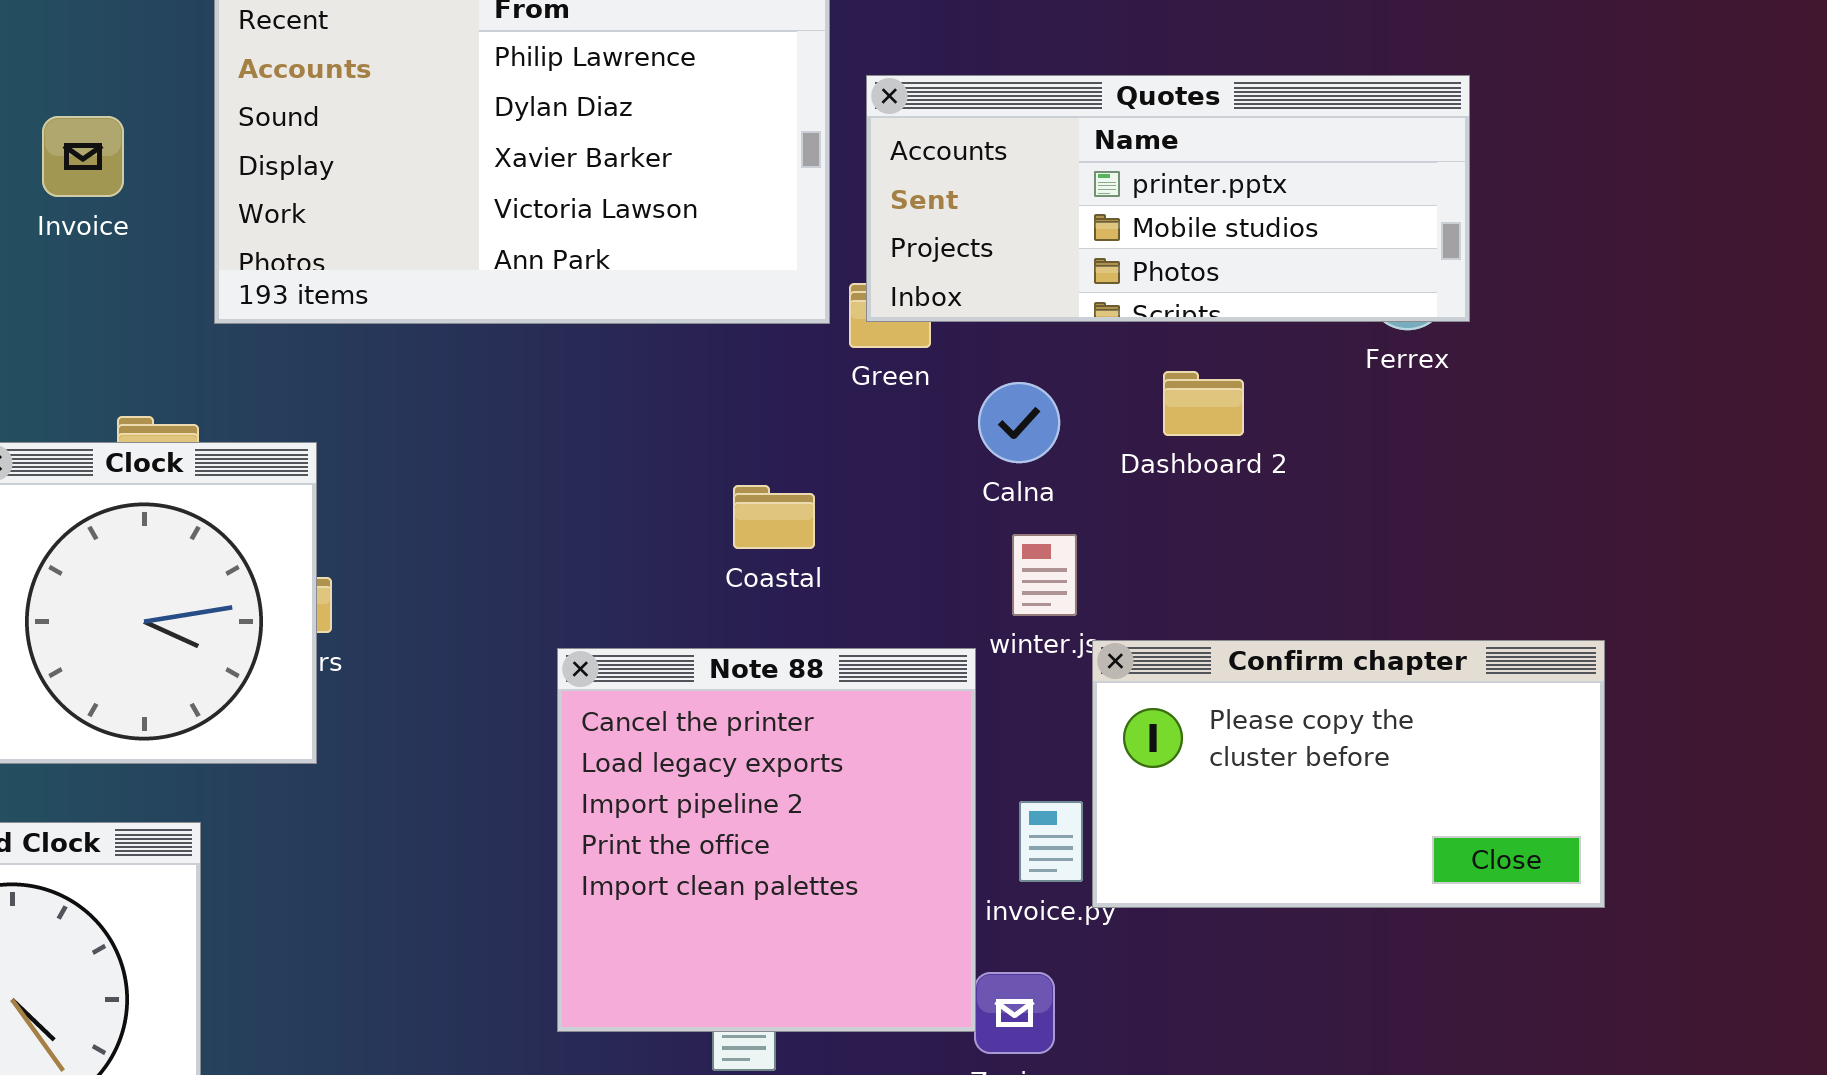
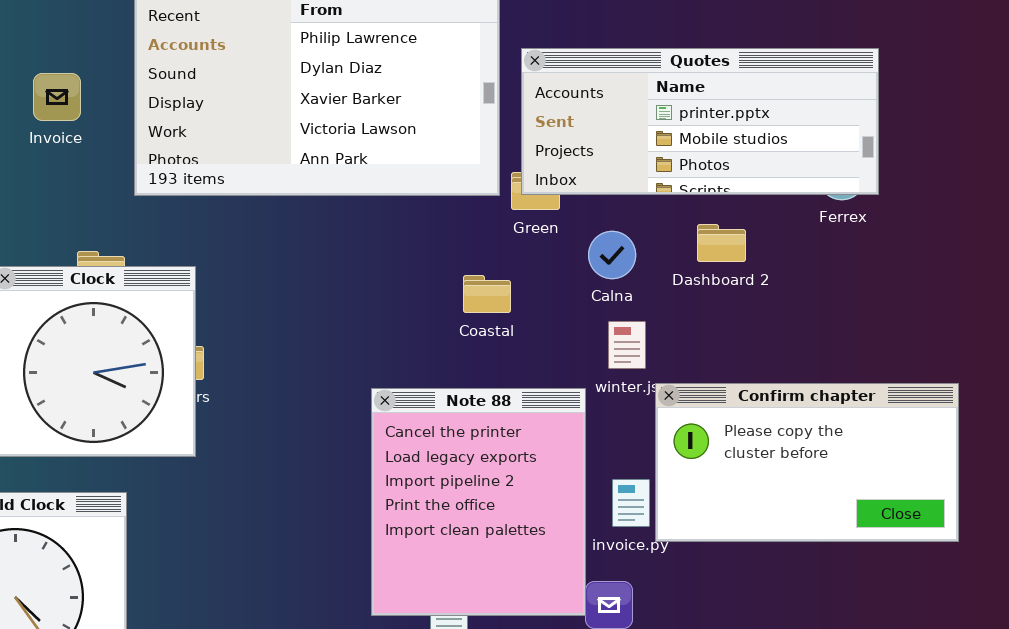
Coastal: [733,485,815,549] -> [463,275,511,313], moved
Note 88: [557,648,976,1032] -> [371,388,586,616], resized

